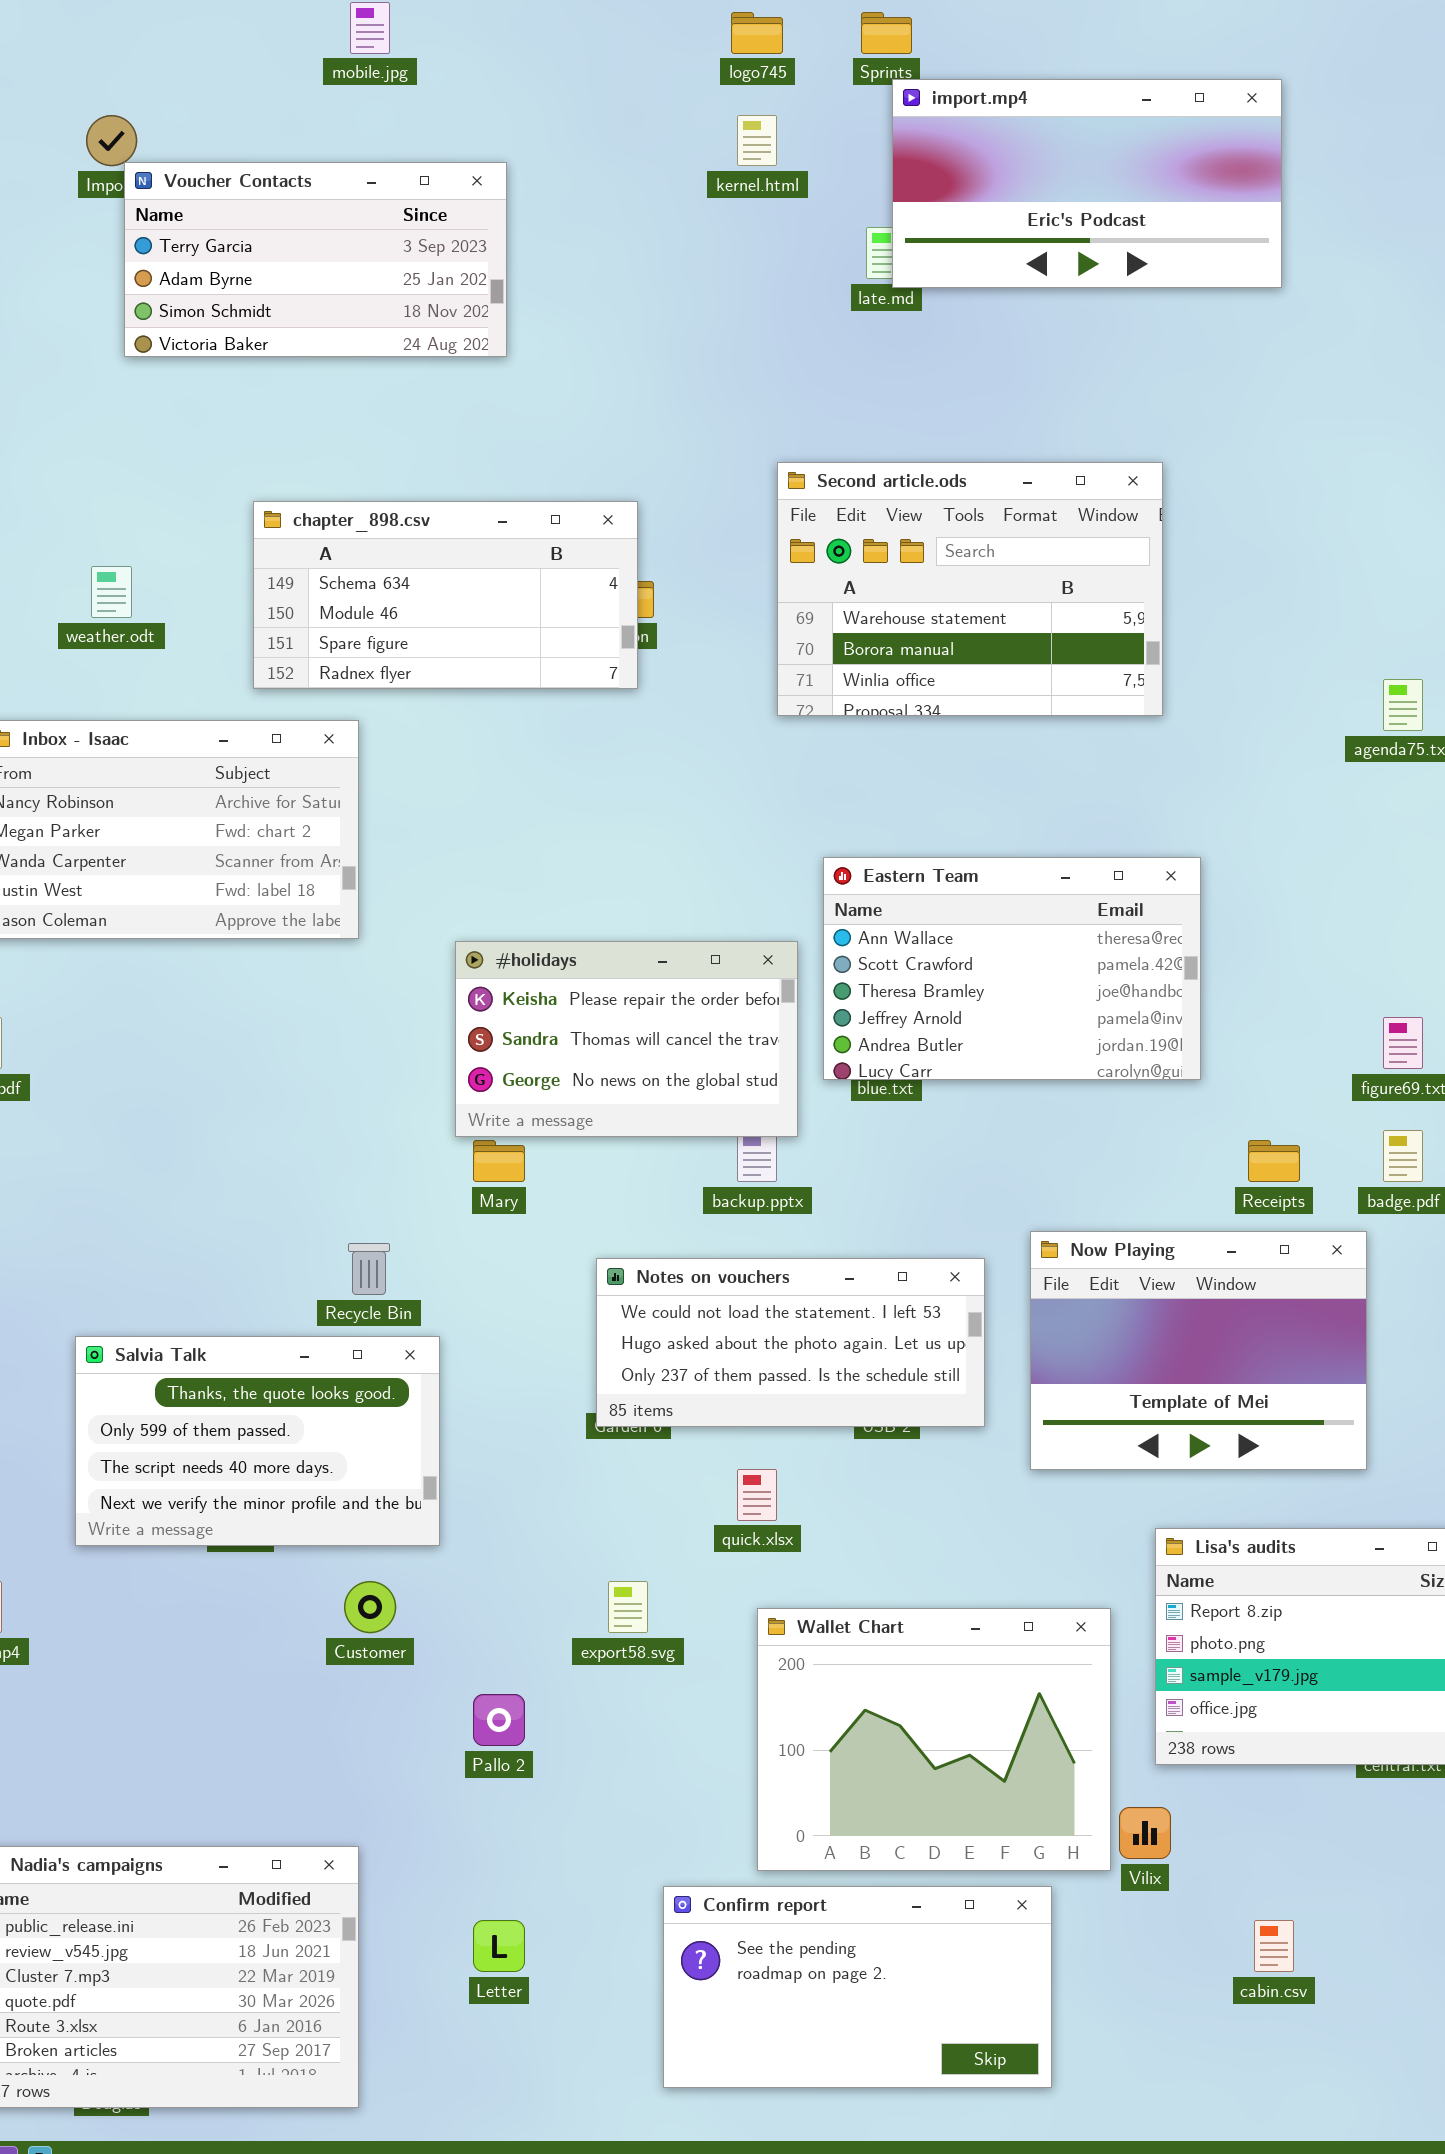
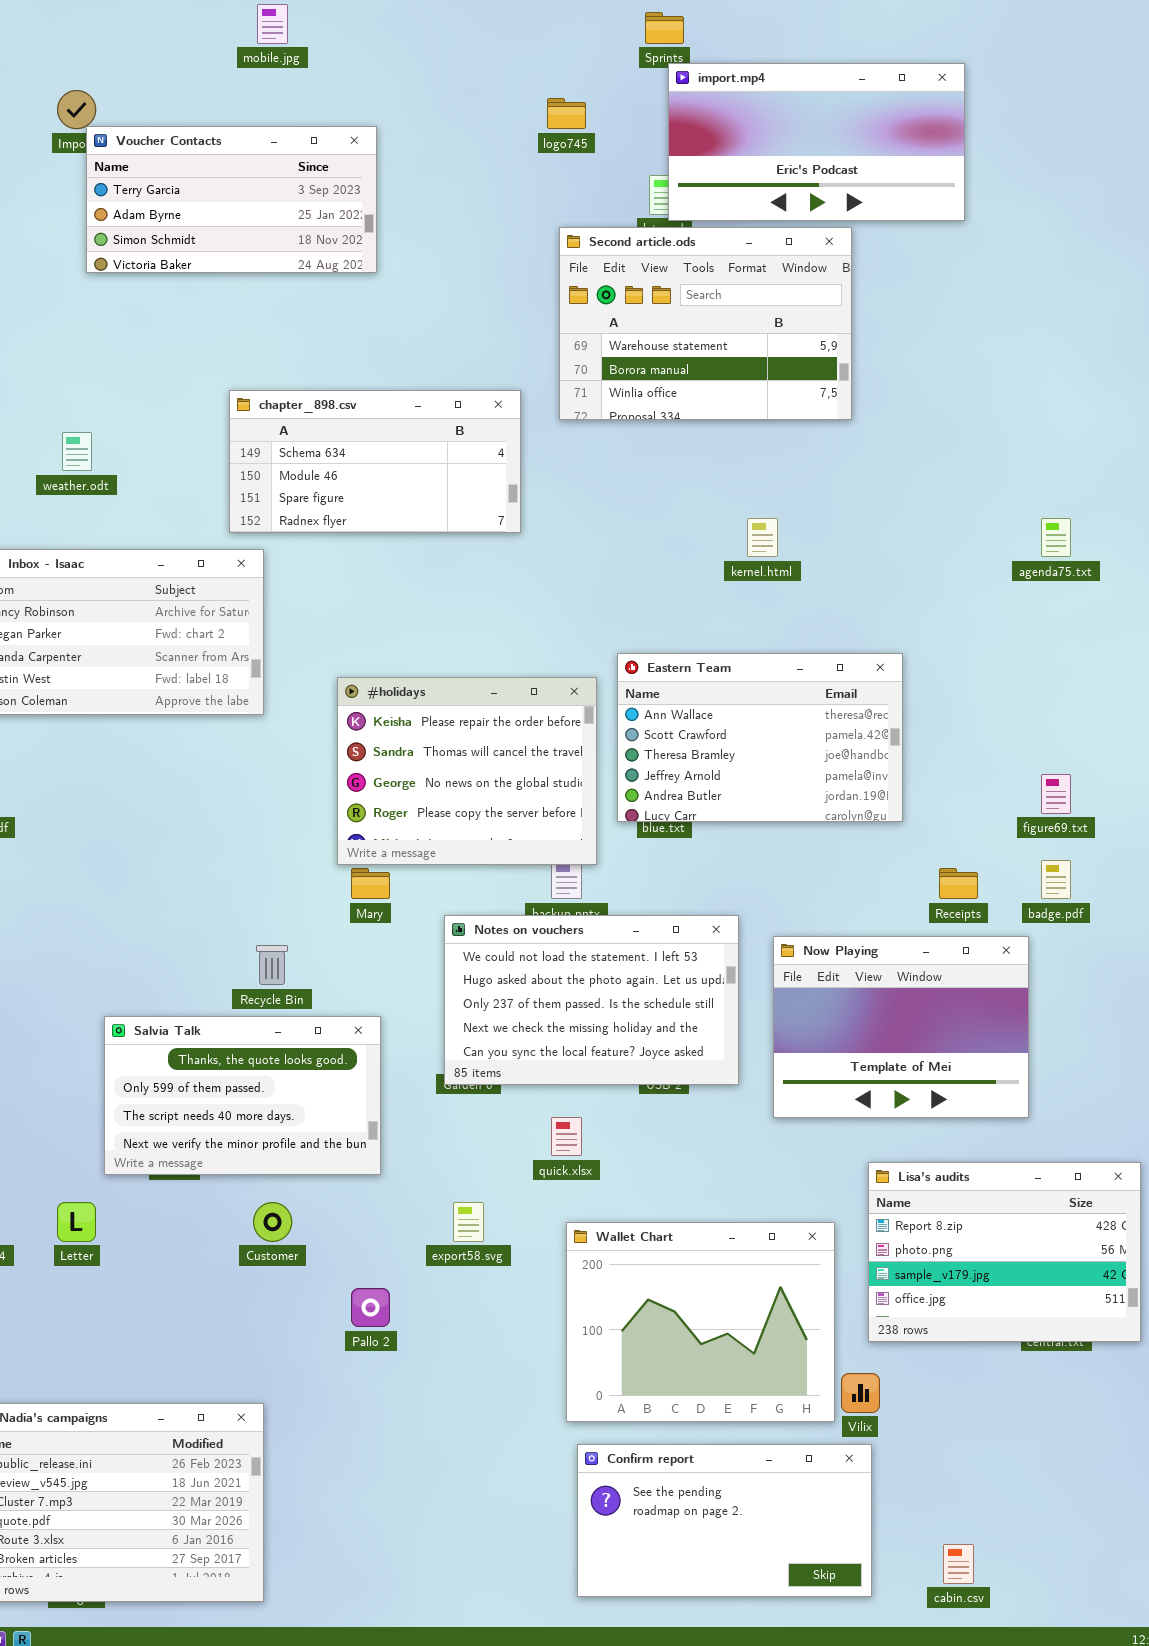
logo745: [731,12,783,54] -> [547,98,586,129], moved
kernel.html: [737,115,777,166] -> [747,518,778,557], moved
Second article.ods: [777,462,1163,716] -> [559,227,852,420], moved
chapter_898.csv: [253,501,638,689] -> [229,390,521,533], moved
#holidays: [455,941,798,1137] -> [337,677,597,865], resized
Notes on vouchers: [596,1258,985,1427] -> [444,915,739,1085], resized
Salvia Talk: [75,1336,440,1546] -> [104,1016,381,1175], moved
Confirm report: [663,1886,1052,2088] -> [577,1444,872,1597], moved
Letter: [473,1920,525,1972] -> [57,1202,96,1242], moved
cabin.csv: [1254,1920,1294,1972] -> [943,1544,974,1584], moved

